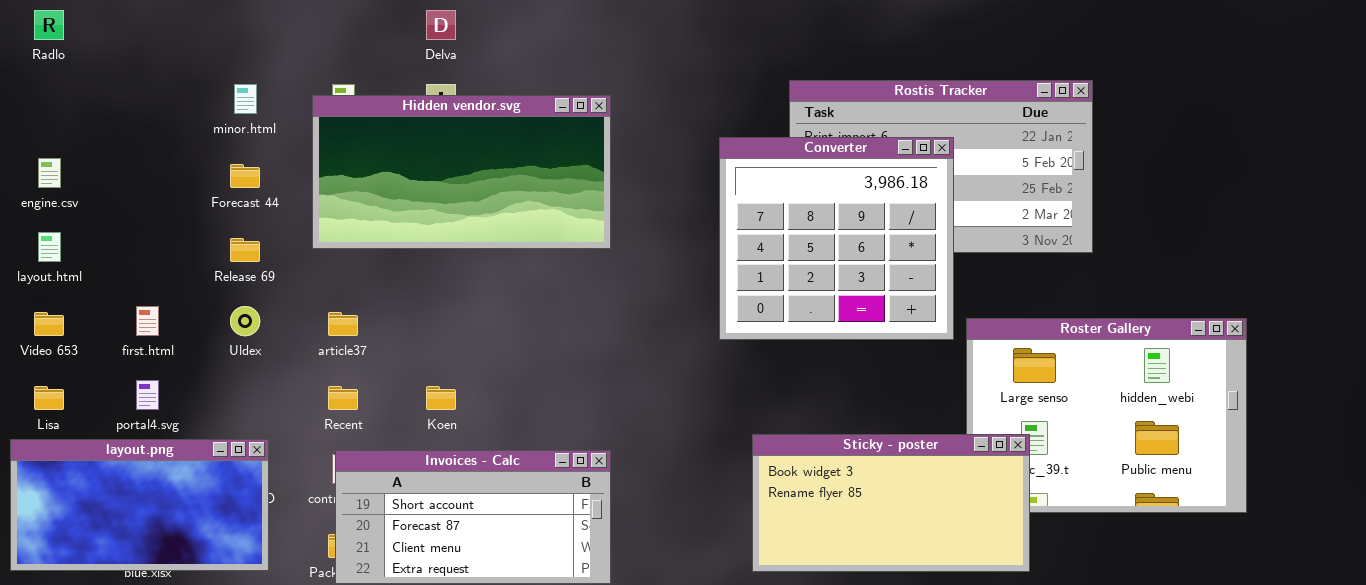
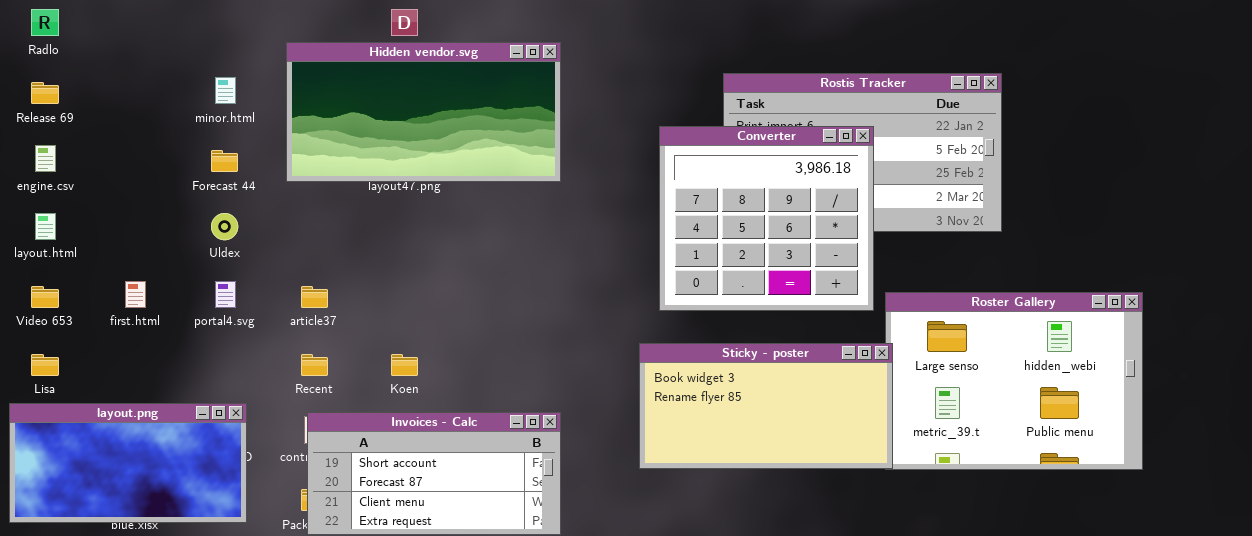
Hidden vendor.svg: [312,95,611,249] -> [286,42,561,182], moved
Release 69: [230,238,260,262] -> [31,82,59,104], moved
Uldex: [230,306,260,336] -> [211,213,238,240], moved
portal4.svg: [136,380,159,410] -> [215,281,236,308], moved
Sticky - poster: [752,434,1030,572] -> [639,343,893,469], moved

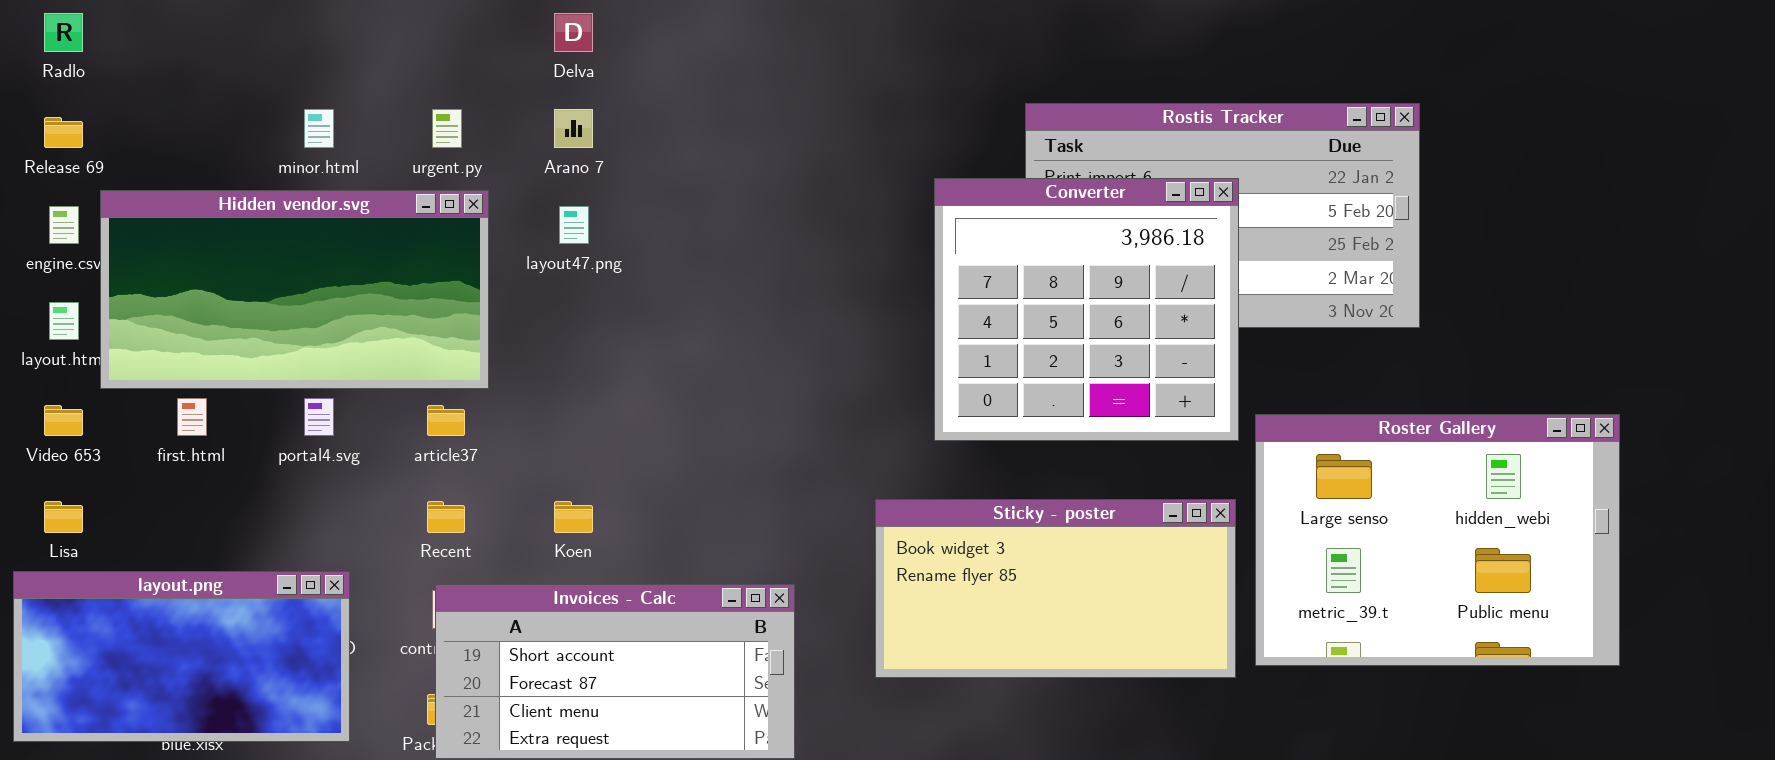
Hidden vendor.svg: [286,42,561,182] -> [100,190,489,389], moved
Sticky - poster: [639,343,893,469] -> [875,499,1236,678], moved

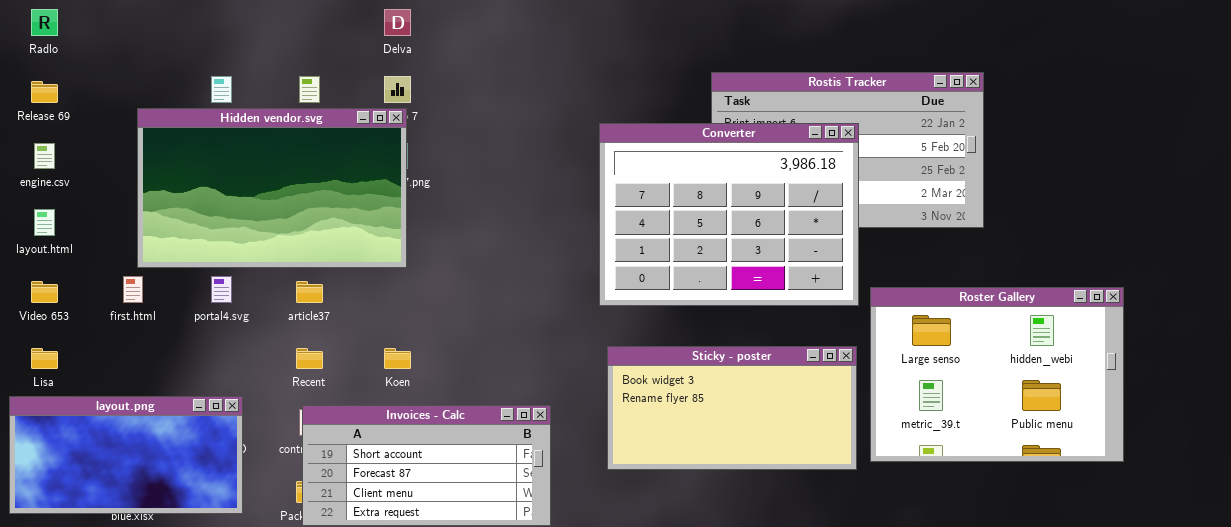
Converter: [934,178,1239,441] -> [599,123,859,306], resized
Hidden vendor.svg: [100,190,489,389] -> [137,108,407,268], moved, resized

